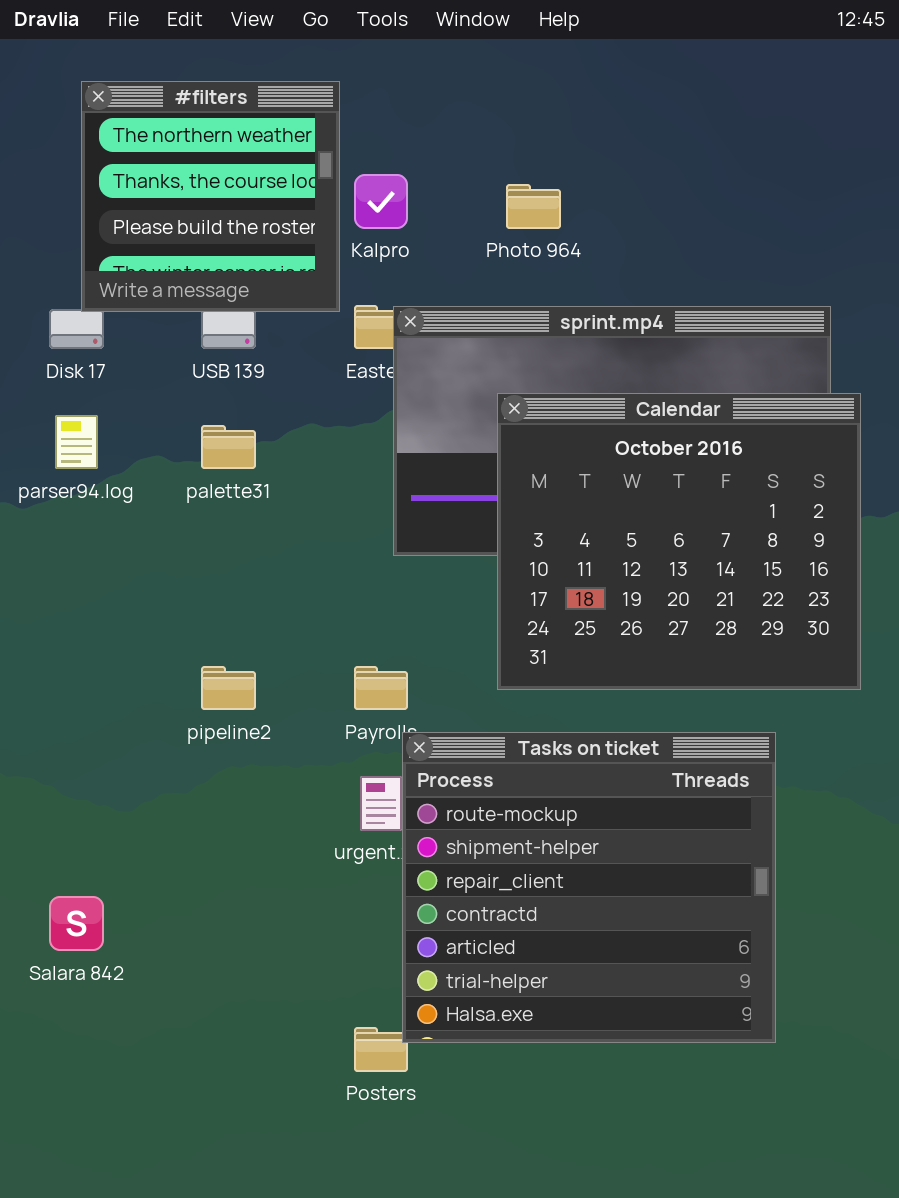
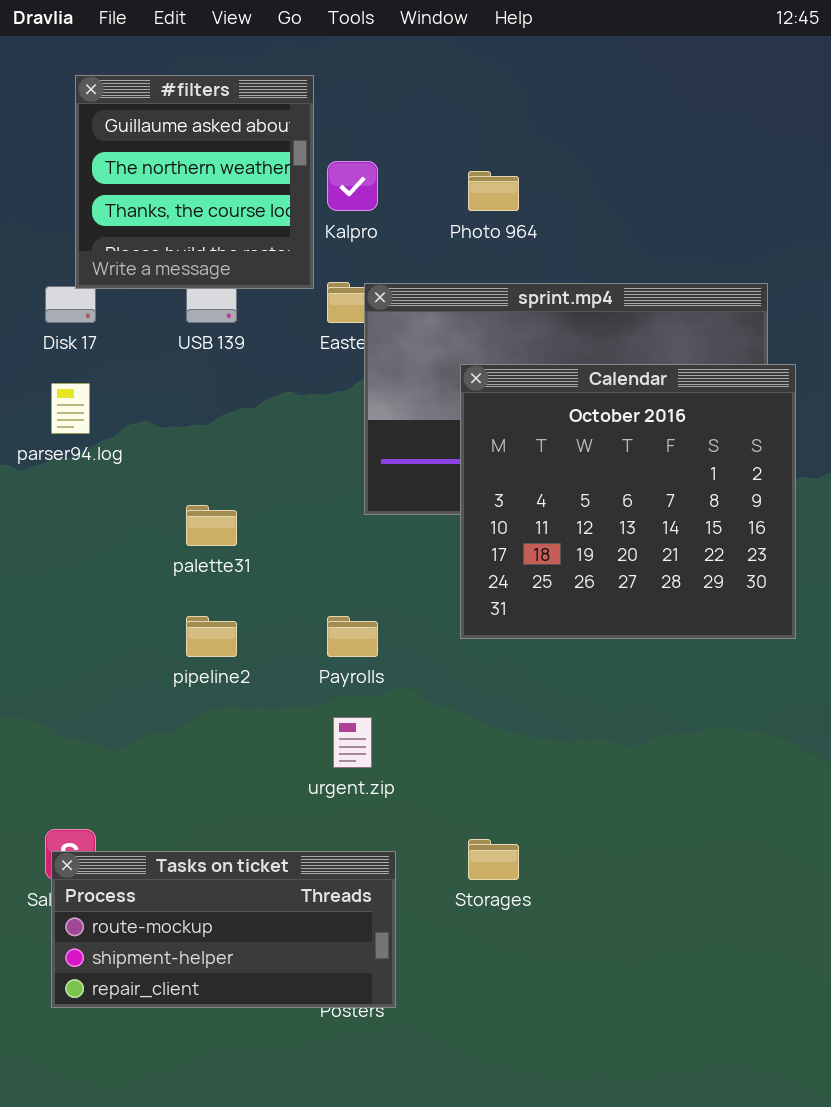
#filters: [81,81,340,312] -> [75,75,314,289], scrolled up 1 row
palette31: [201,425,256,469] -> [186,505,237,546], moved
Tasks on ticket: [402,732,776,1043] -> [51,851,396,1008], moved, resized

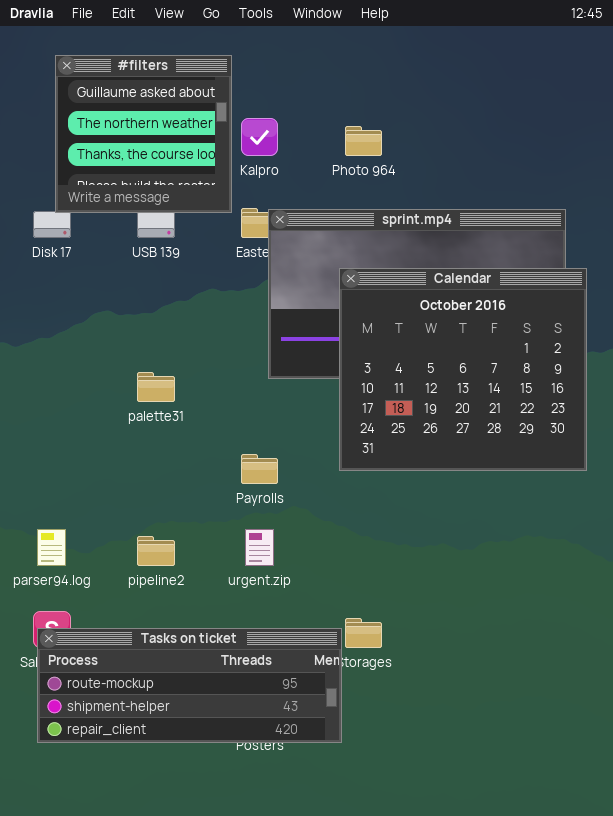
parser94.log: [51,383,90,434] -> [37,529,66,566], moved
pipeline2: [186,616,237,657] -> [137,536,175,566], moved
Tasks on ticket: [51,851,396,1008] -> [37,628,342,743], resized

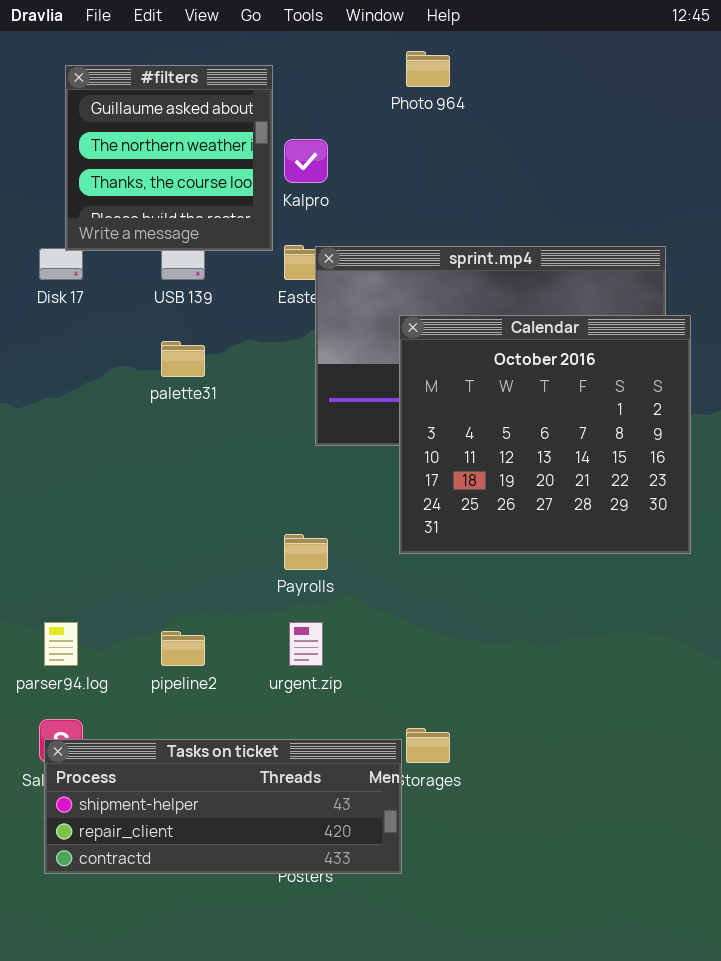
Photo 964: [345,126,382,156] -> [406,51,450,87], moved
palette31: [137,372,175,402] -> [161,341,205,377], moved
Tasks on ticket: [37,628,342,743] -> [44,739,402,874], scrolled down 1 row

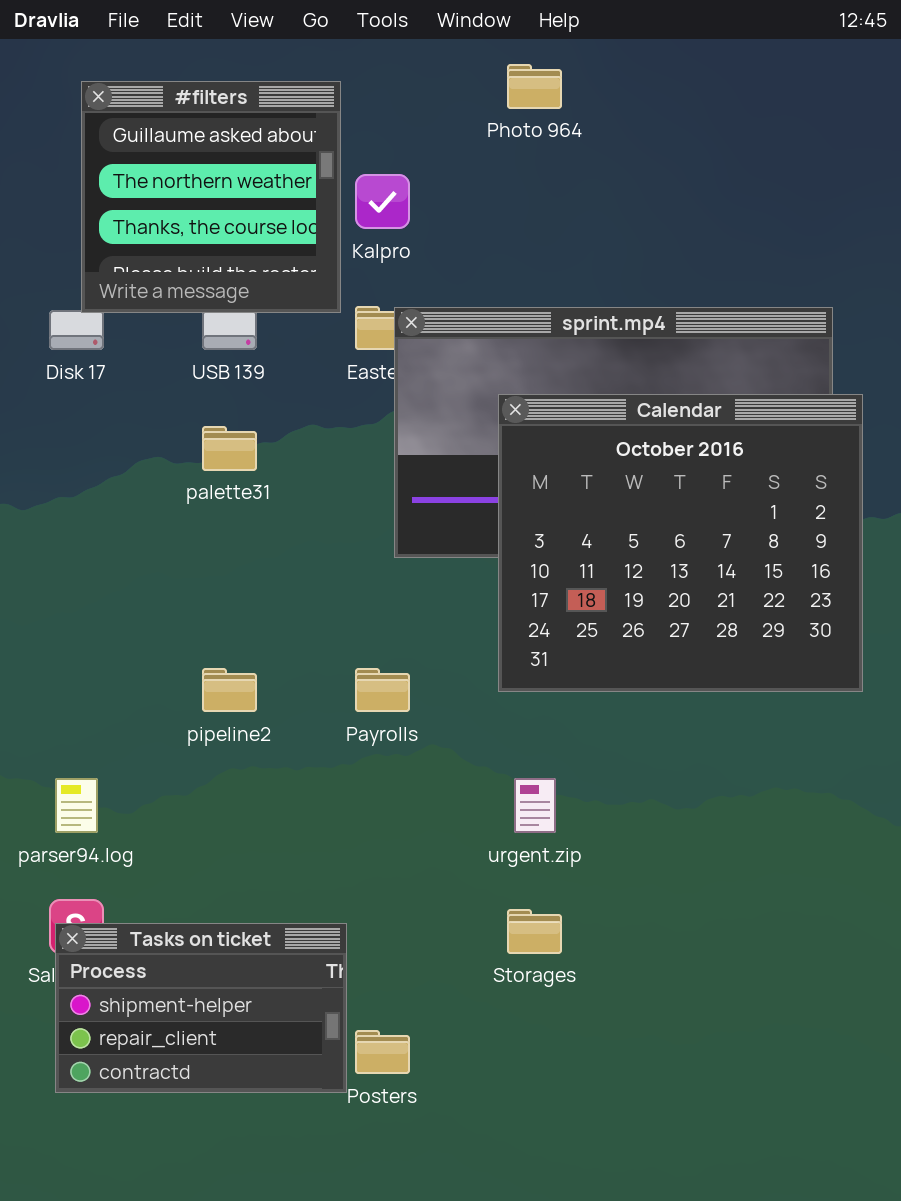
urgent.zip: [289,622,323,666] -> [514,778,556,833], moved
pipeline2: [161,631,205,666] -> [202,668,257,712], moved
Tasks on ticket: [44,739,402,874] -> [55,923,347,1093], resized

